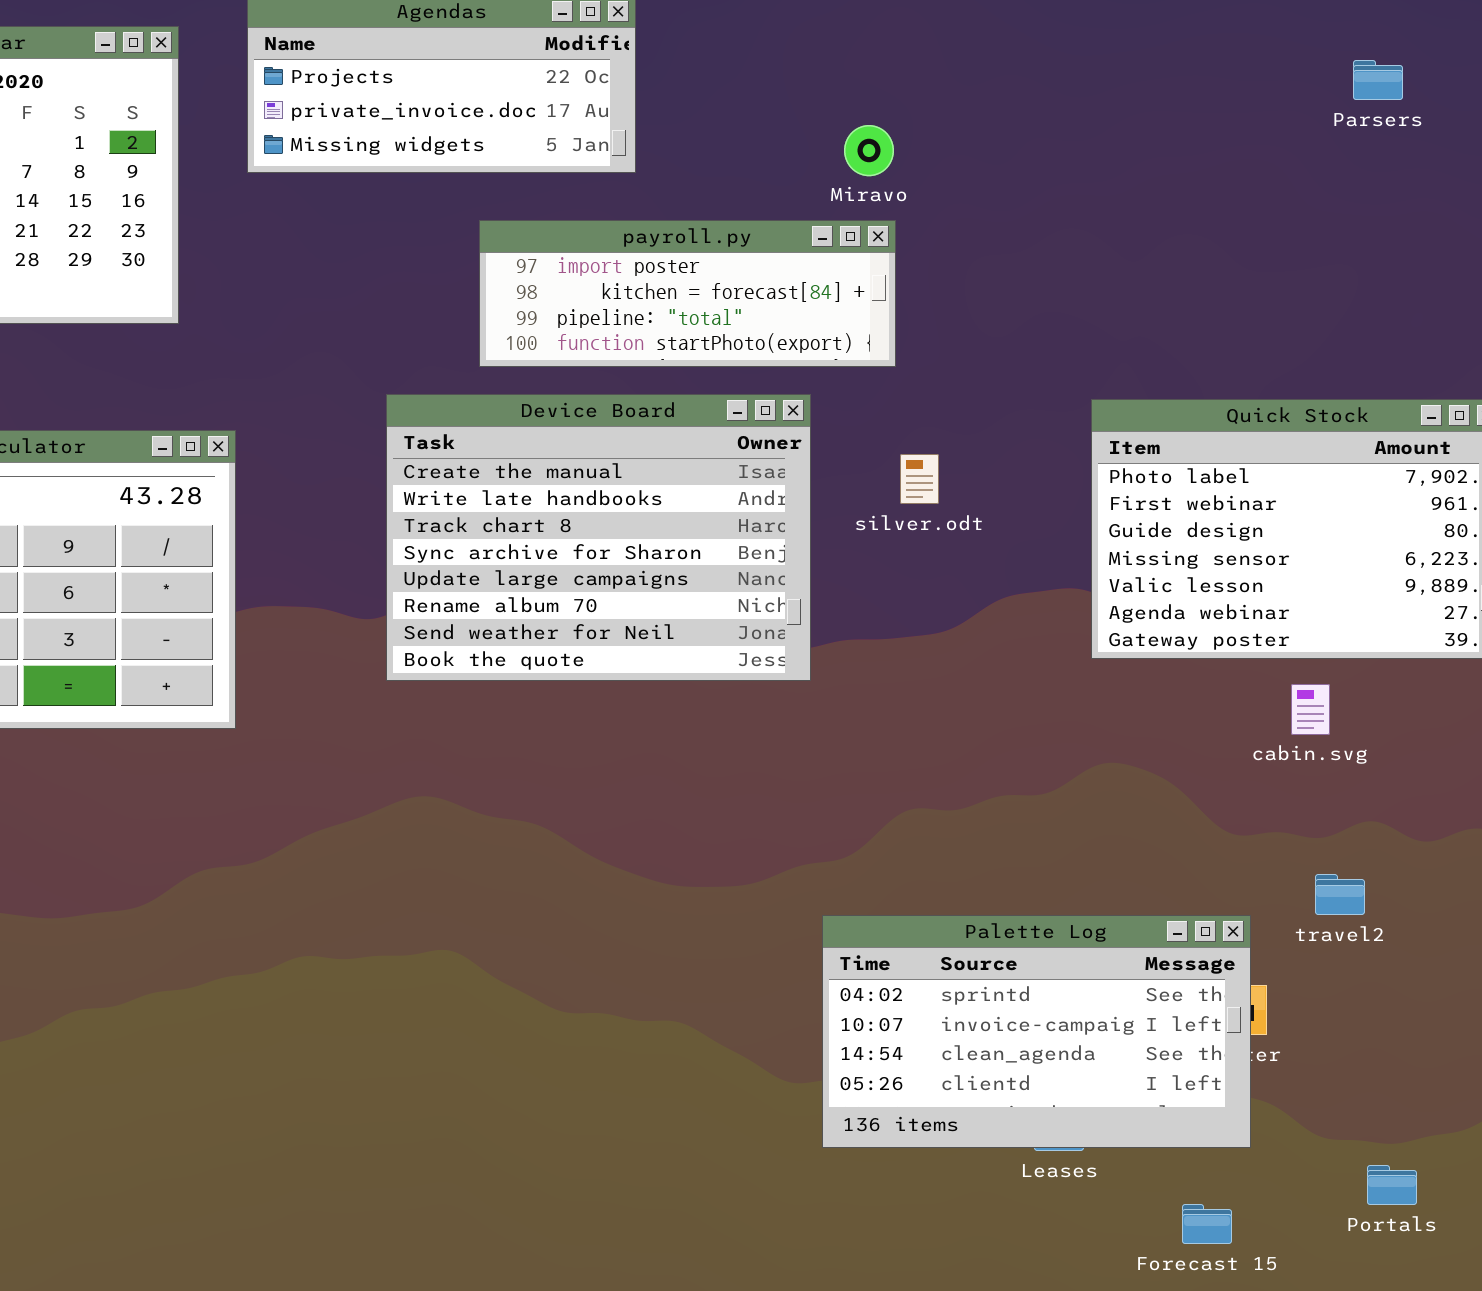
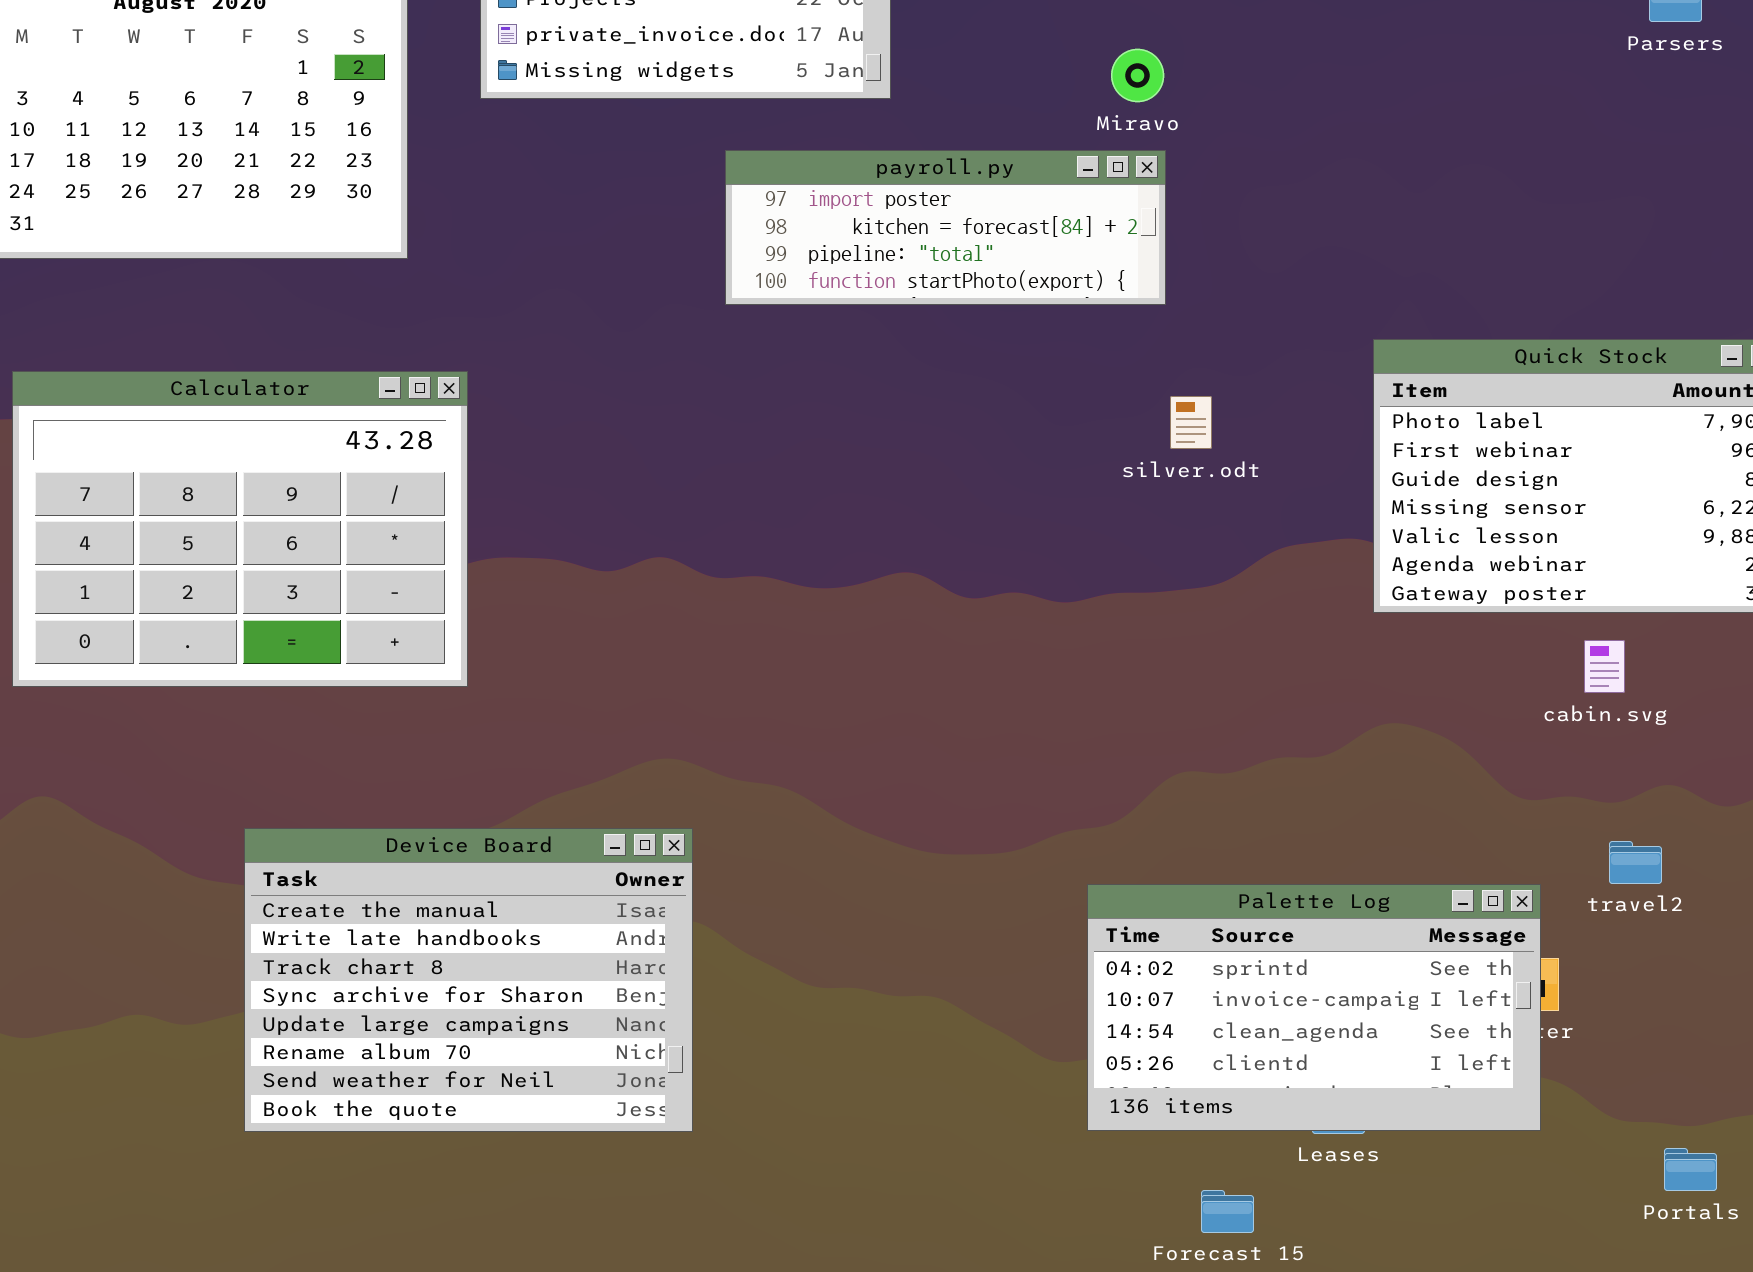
Device Board: [386,394,811,681] -> [244,828,693,1132], moved
Forecast 15: [1182,1204,1232,1244] -> [1201,1190,1254,1233], moved

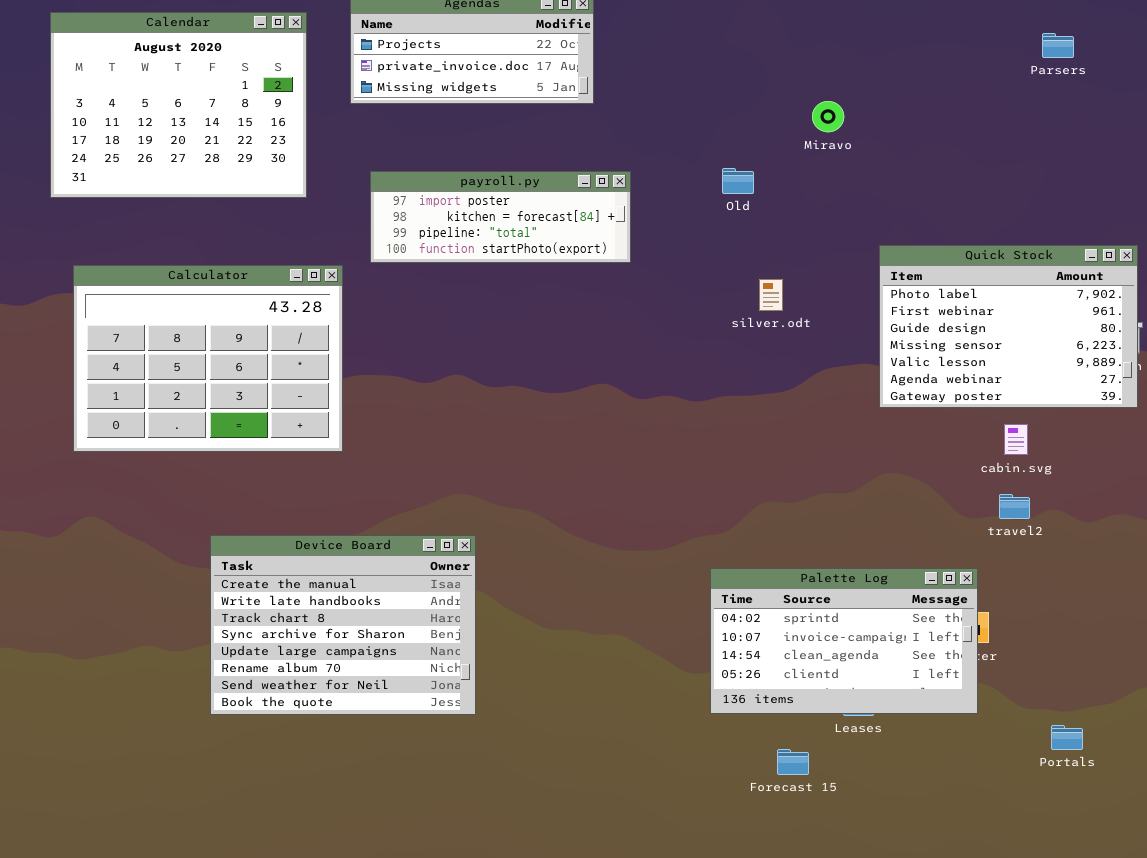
Miravo: [1111,49,1164,102] -> [812,101,844,132], moved
payroll.py: [725,150,1166,305] -> [370,171,631,263], moved
travel2: [1609,841,1662,884] -> [999,494,1030,519], moved

